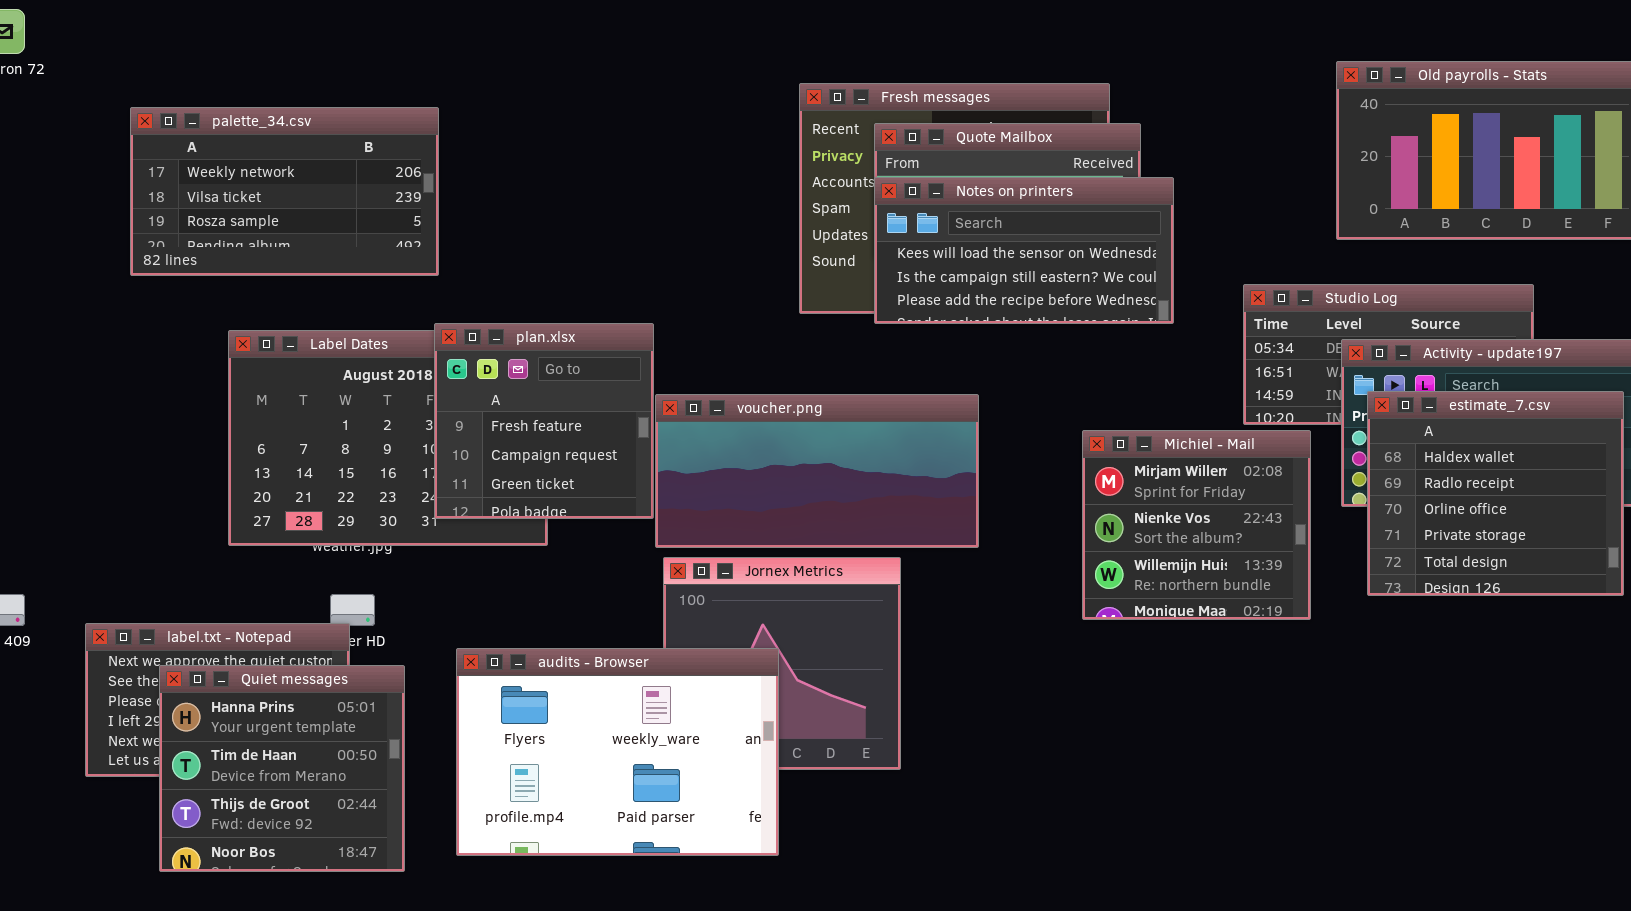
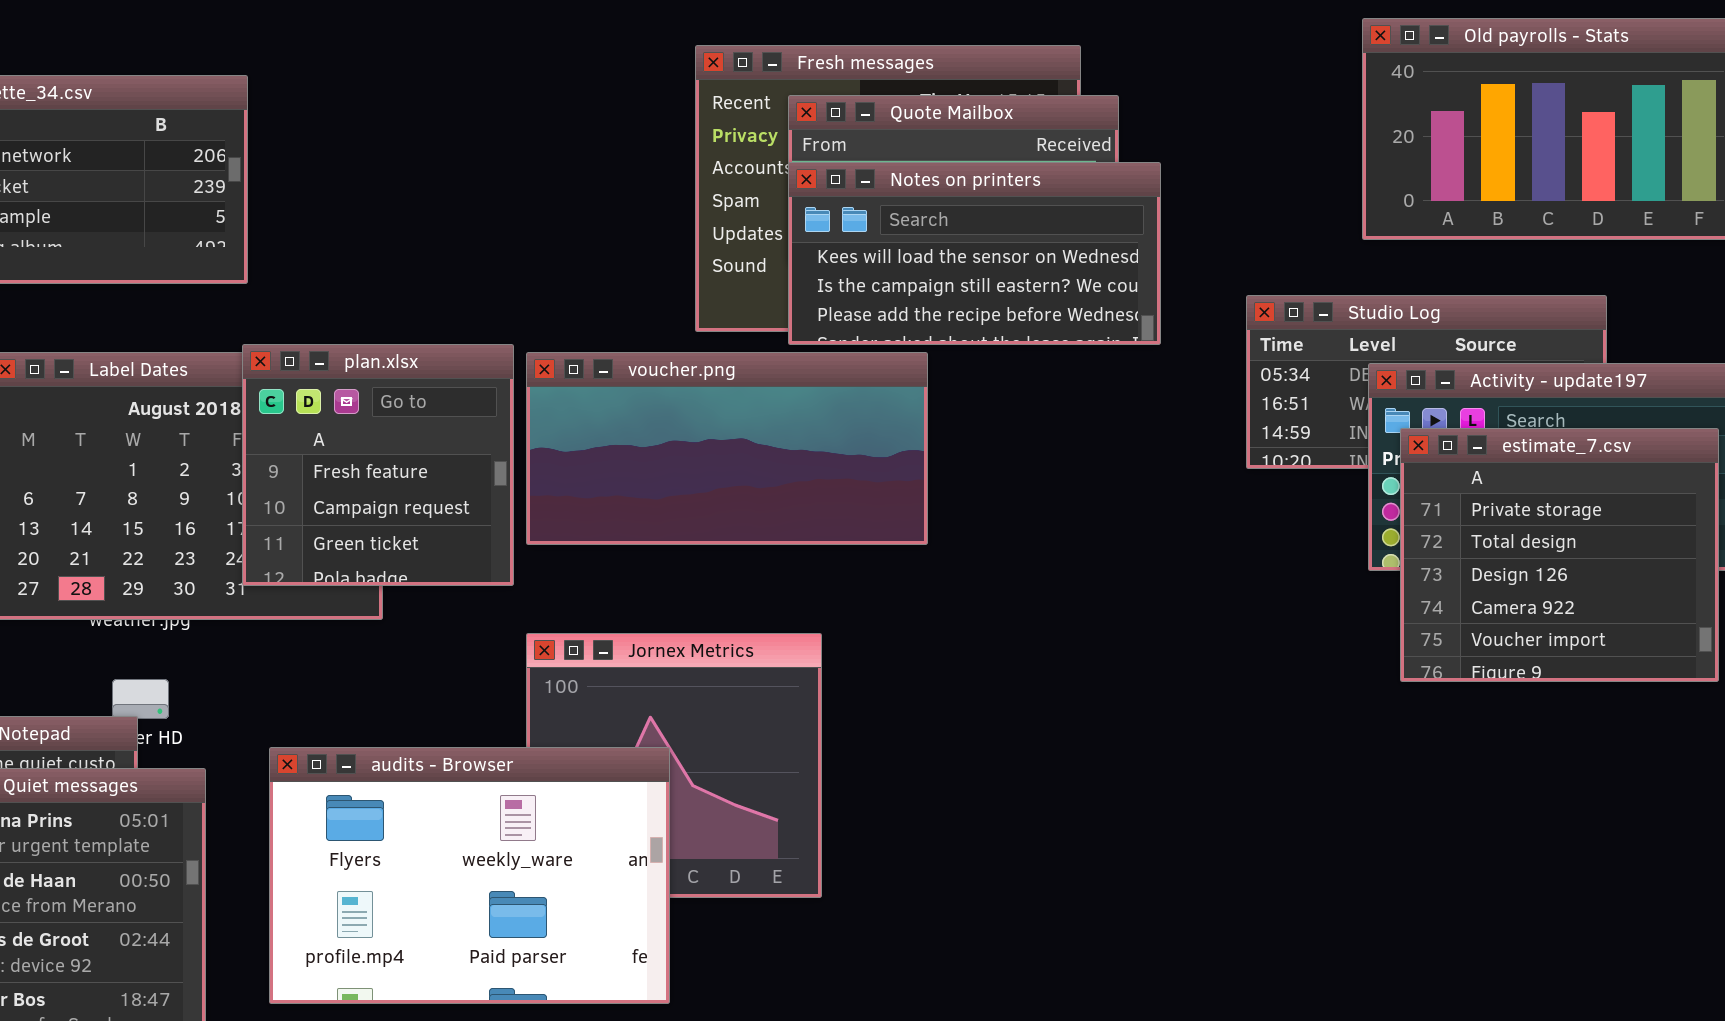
estimate_7.csv: [1367,391,1624,596] -> [1400,428,1719,682], scrolled down 3 rows
voucher.png: [655,394,979,548] -> [526,352,928,545], moved
Michiel - Mail: [1082,430,1311,620] -> none, closed

